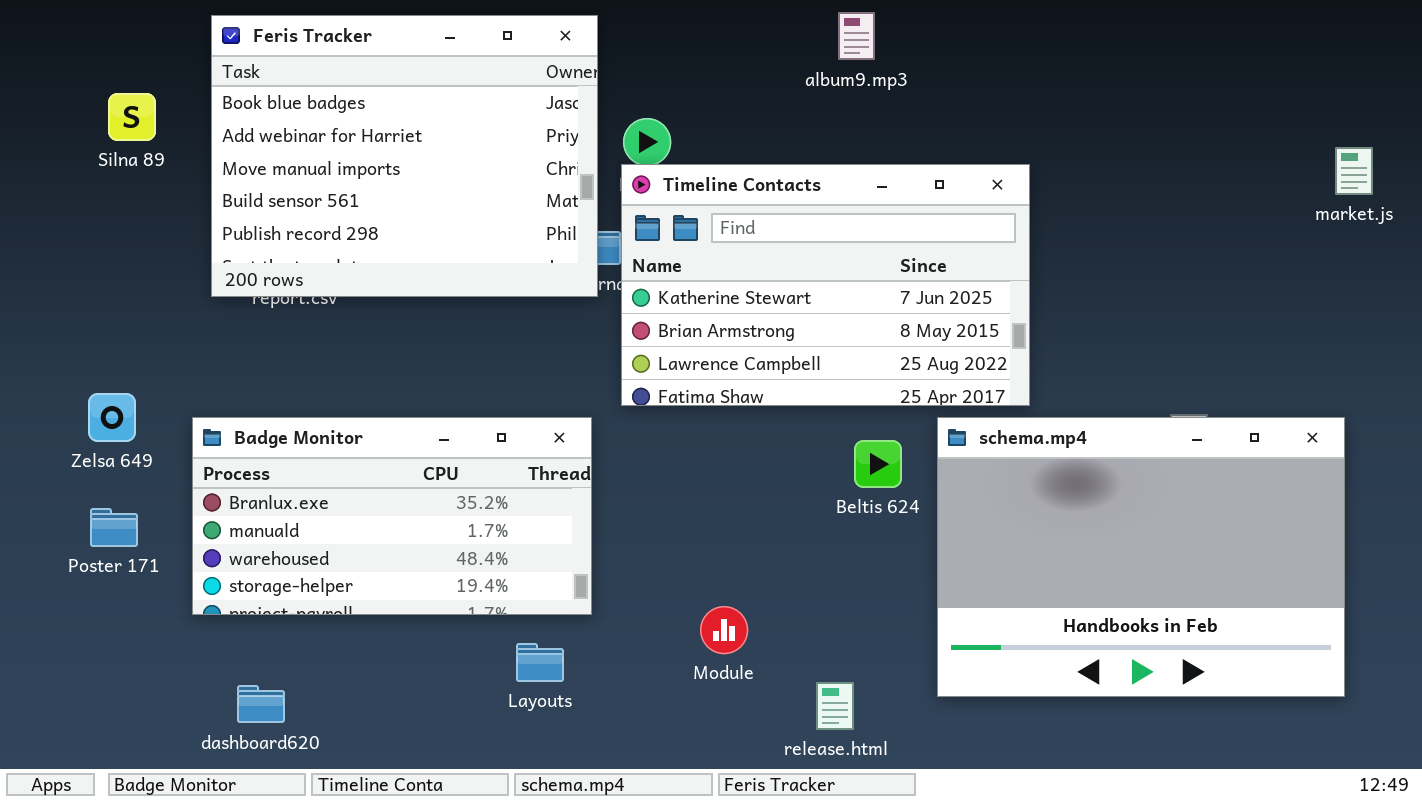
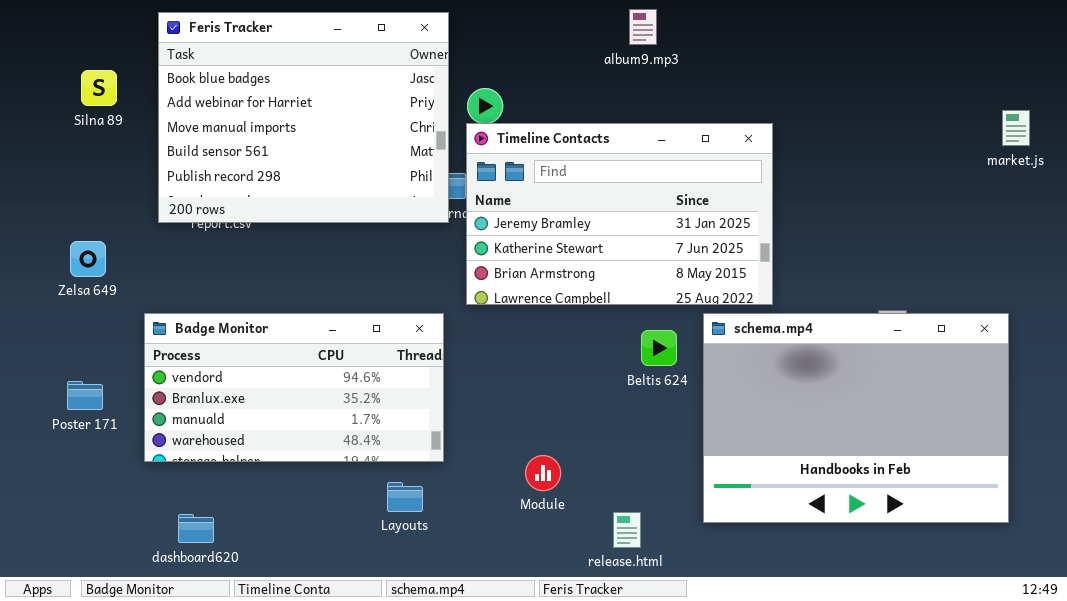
Timeline Contacts: [621,164,1030,406] -> [466,123,773,305], scrolled up 1 row
Zelsa 649: [88,393,136,442] -> [70,241,106,277], moved
Badge Monitor: [192,417,592,615] -> [144,313,444,462], scrolled up 1 row

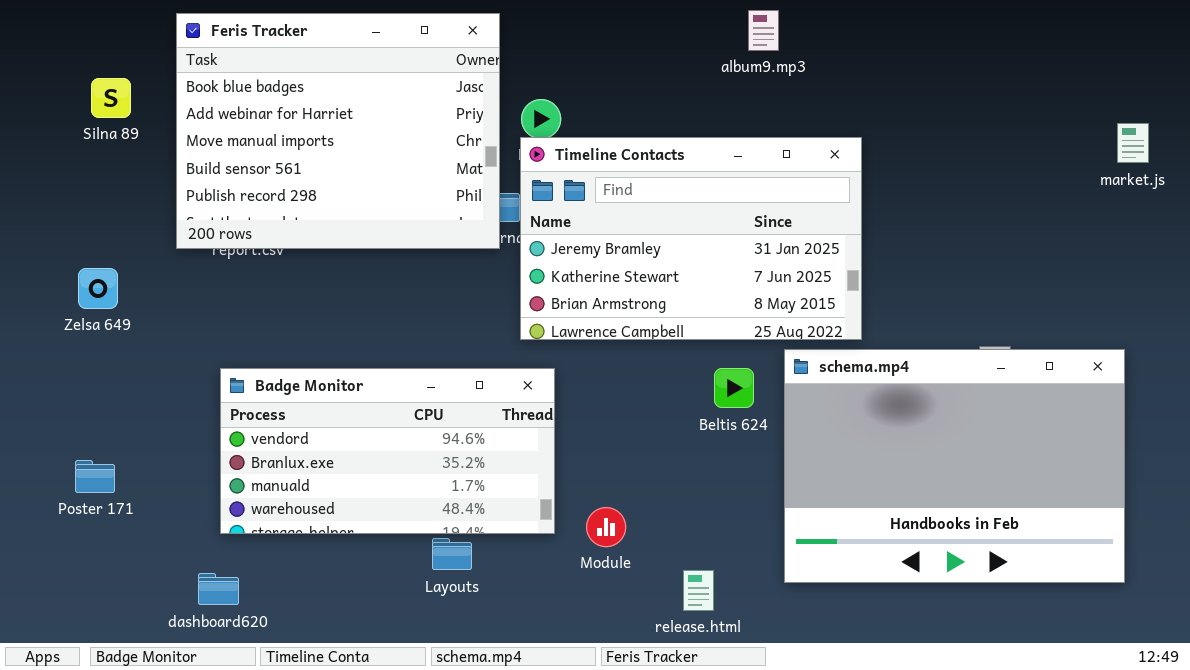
album9.mp3: [629,9,657,45] -> [748,10,779,51], moved
Badge Monitor: [144,313,444,462] -> [220,368,555,534], moved
Poster 171: [67,381,103,410] -> [75,460,115,493], moved

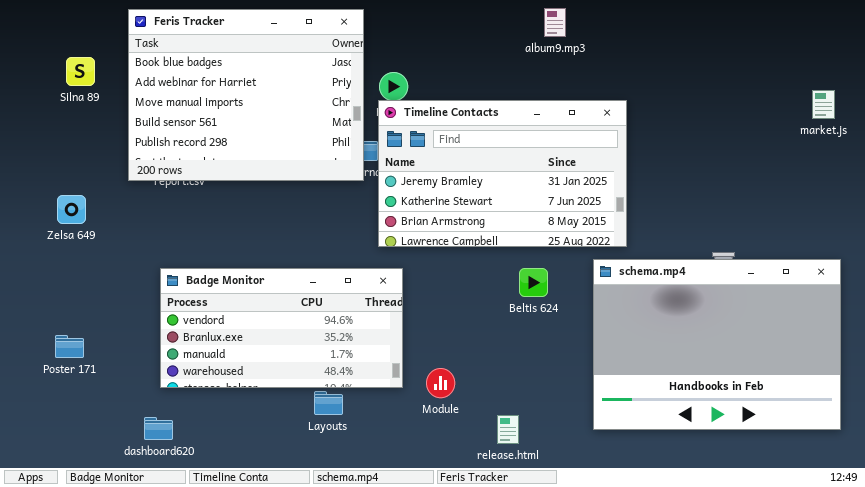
schema.mp4: [784,349,1125,583] -> [593,259,841,430], moved

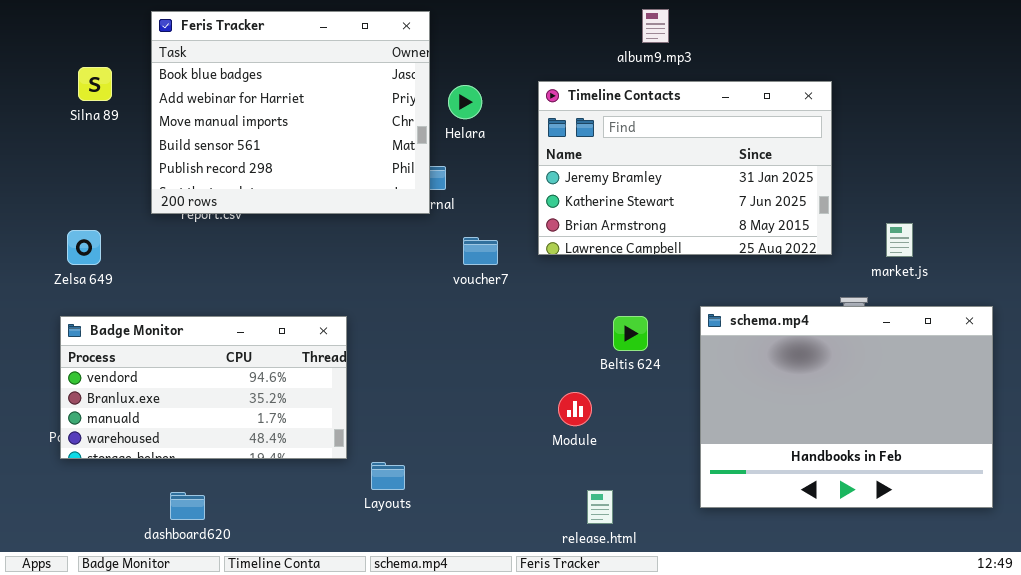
market.js: [812,90,835,119] -> [886,223,913,257], moved
Timeline Contacts: [378,100,627,247] -> [538,81,832,255], moved
Badge Monitor: [160,268,403,388] -> [60,316,347,459], moved
Module: [426,368,455,398] -> [558,392,592,426], moved

